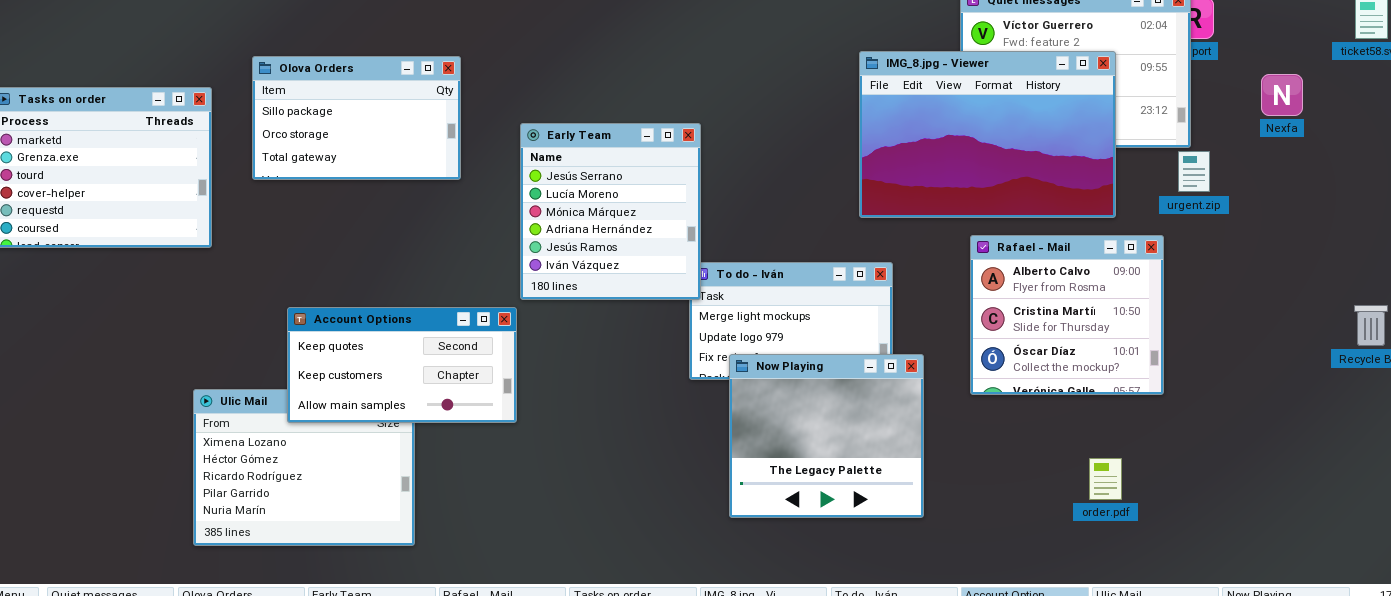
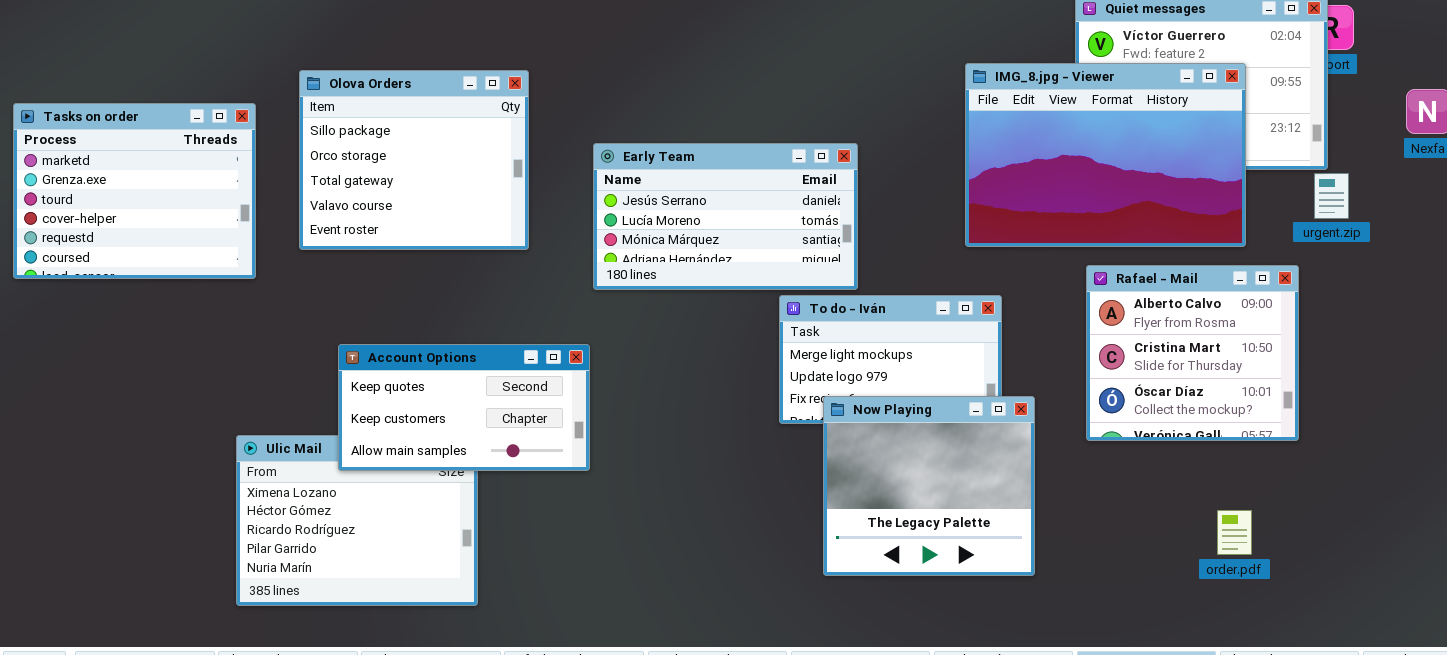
Olova Orders: [252,56,461,180] -> [299,70,529,250], resized
Early Team: [520,123,701,300] -> [593,143,858,290], resized

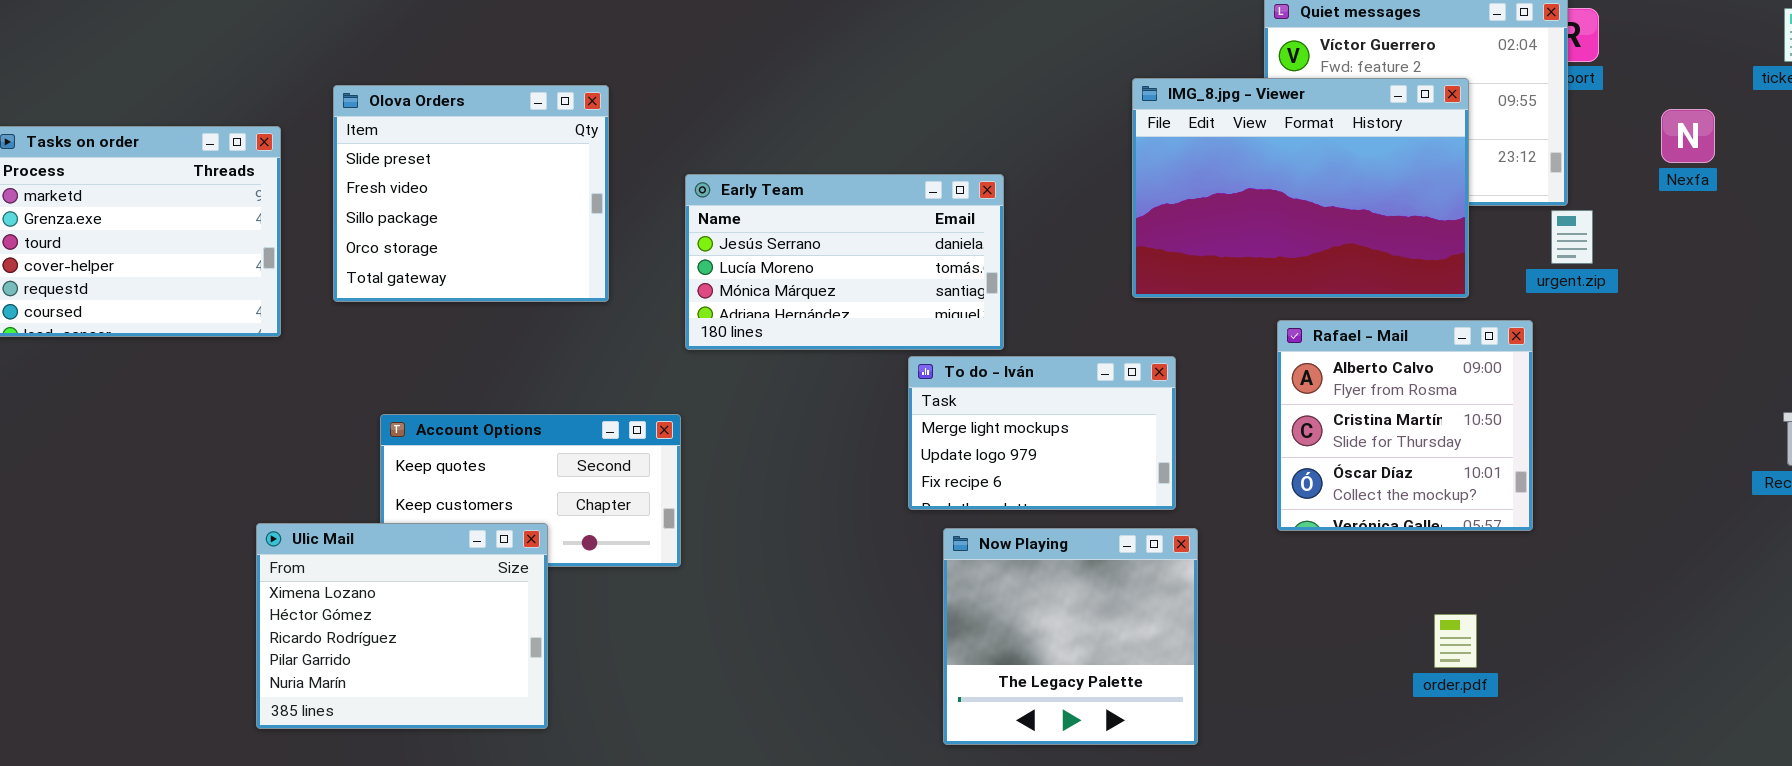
Olova Orders: [299,70,529,250] -> [333,85,609,302], scrolled up 2 rows
Now Playing: [823,396,1035,576] -> [943,528,1198,745], moved
Ulic Mail: [236,435,478,606] -> [256,523,548,729], raised

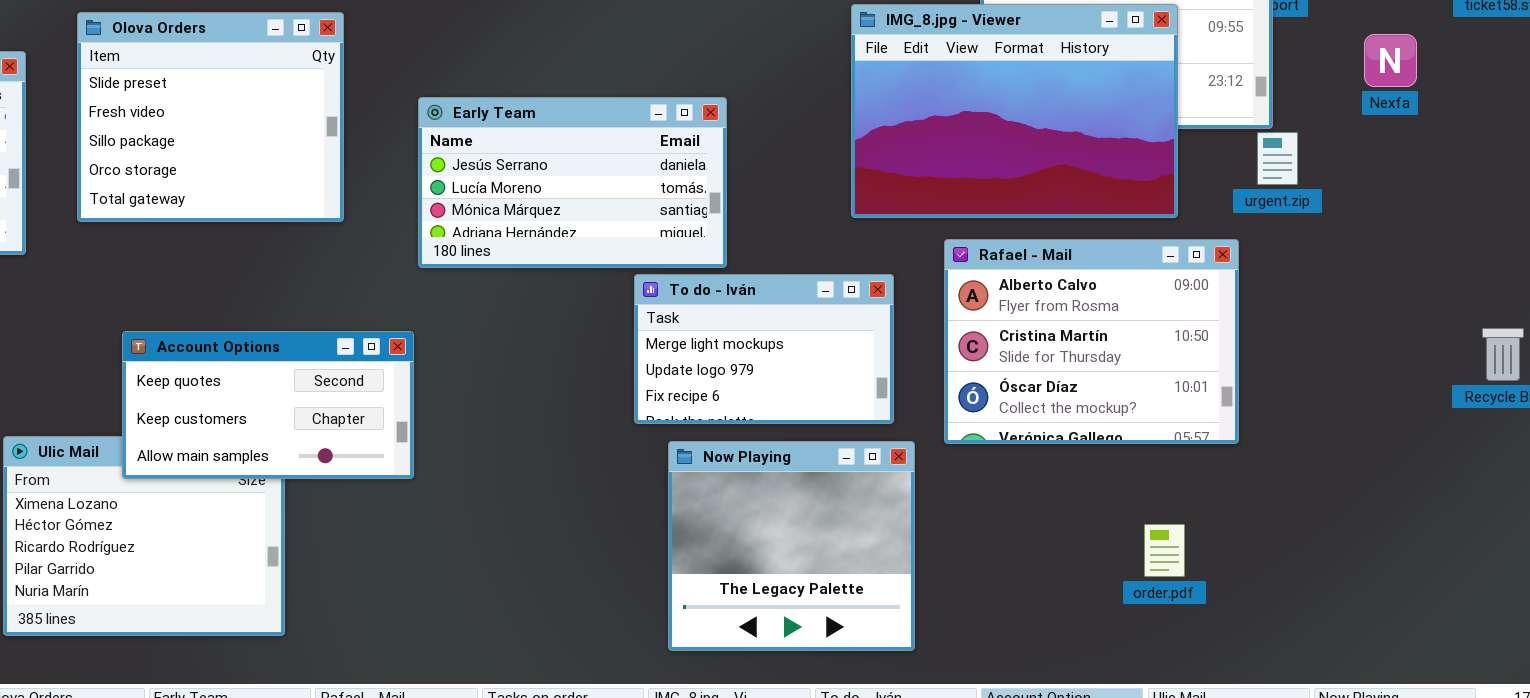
Rafael - Mail: [1277,320,1533,531] -> [944,239,1239,444], resized
Account Options: [380,414,681,567] -> [122,331,414,479], raised

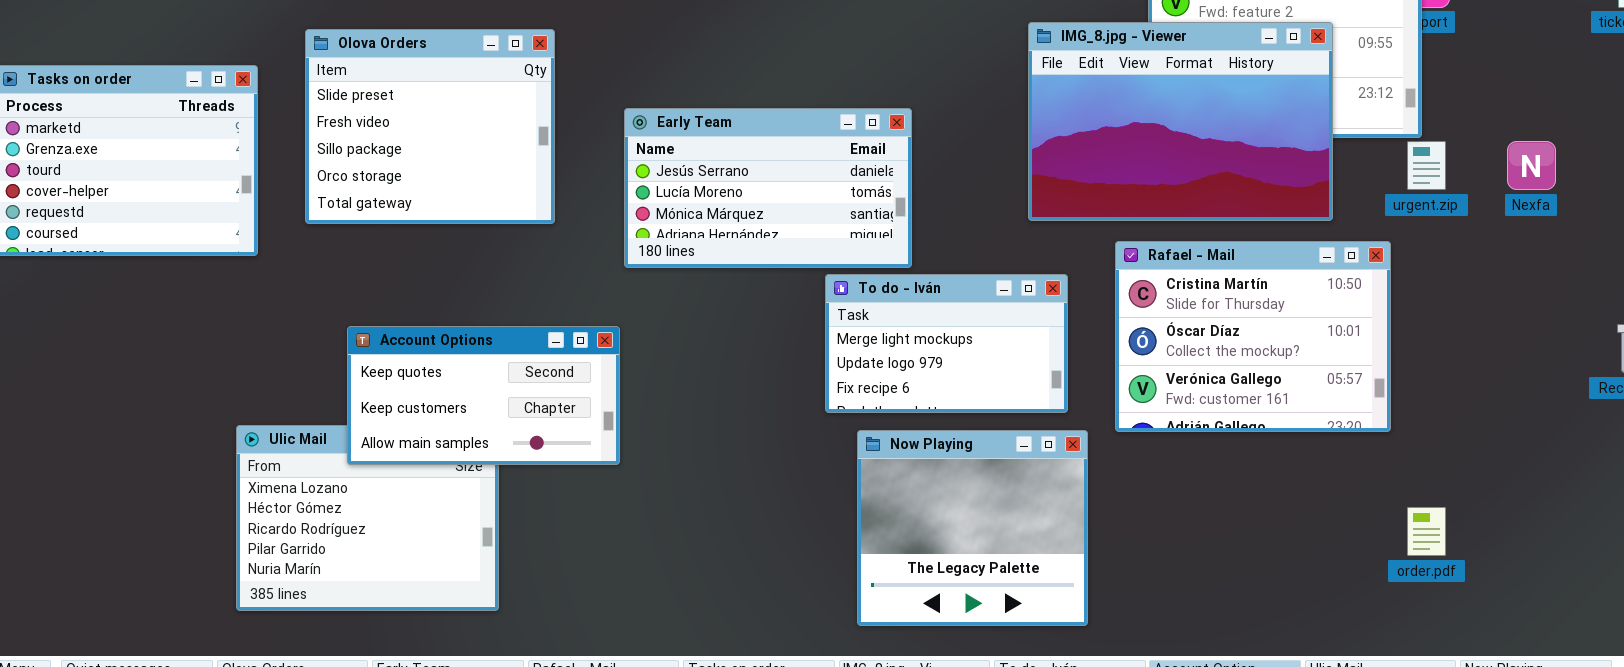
Nexfa: [1364,34,1417,87] -> [1507,141,1556,190], moved
Rafael - Mail: [944,239,1239,444] -> [1115,241,1391,432], scrolled down 1 row
order.pdf: [1144,524,1185,577] -> [1407,507,1446,556], moved

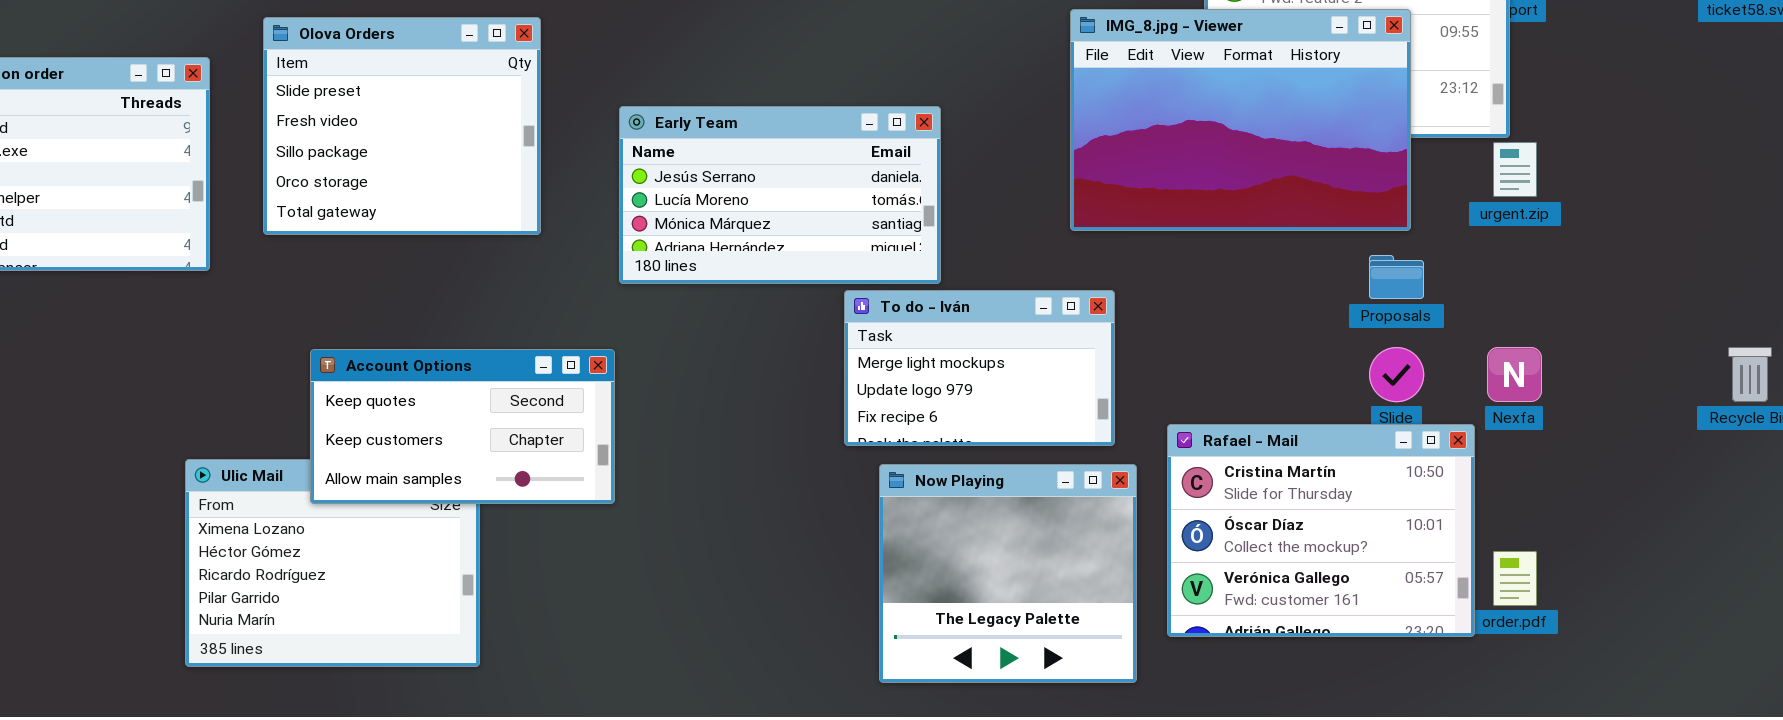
Nexfa: [1507,141,1556,190] -> [1487,347,1542,402], moved
Rafael - Mail: [1115,241,1391,432] -> [1167,424,1475,637], moved

